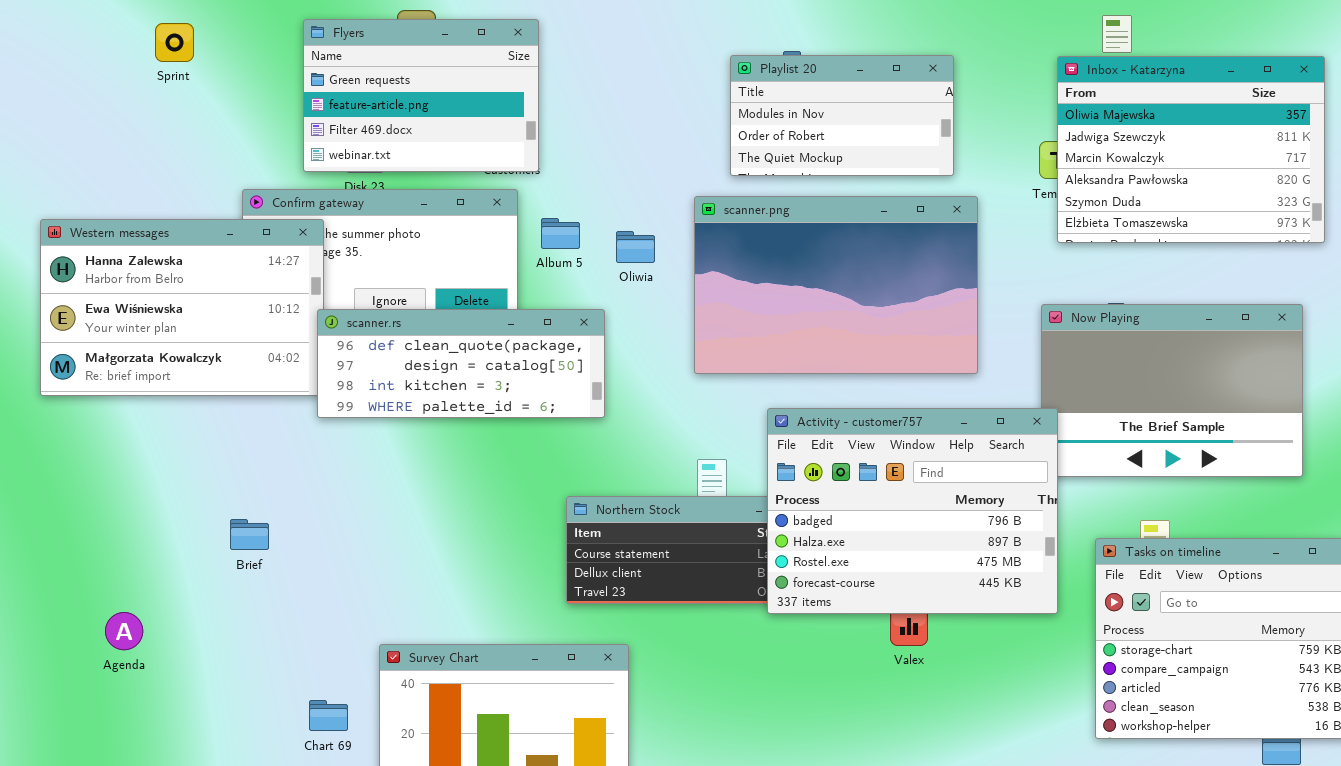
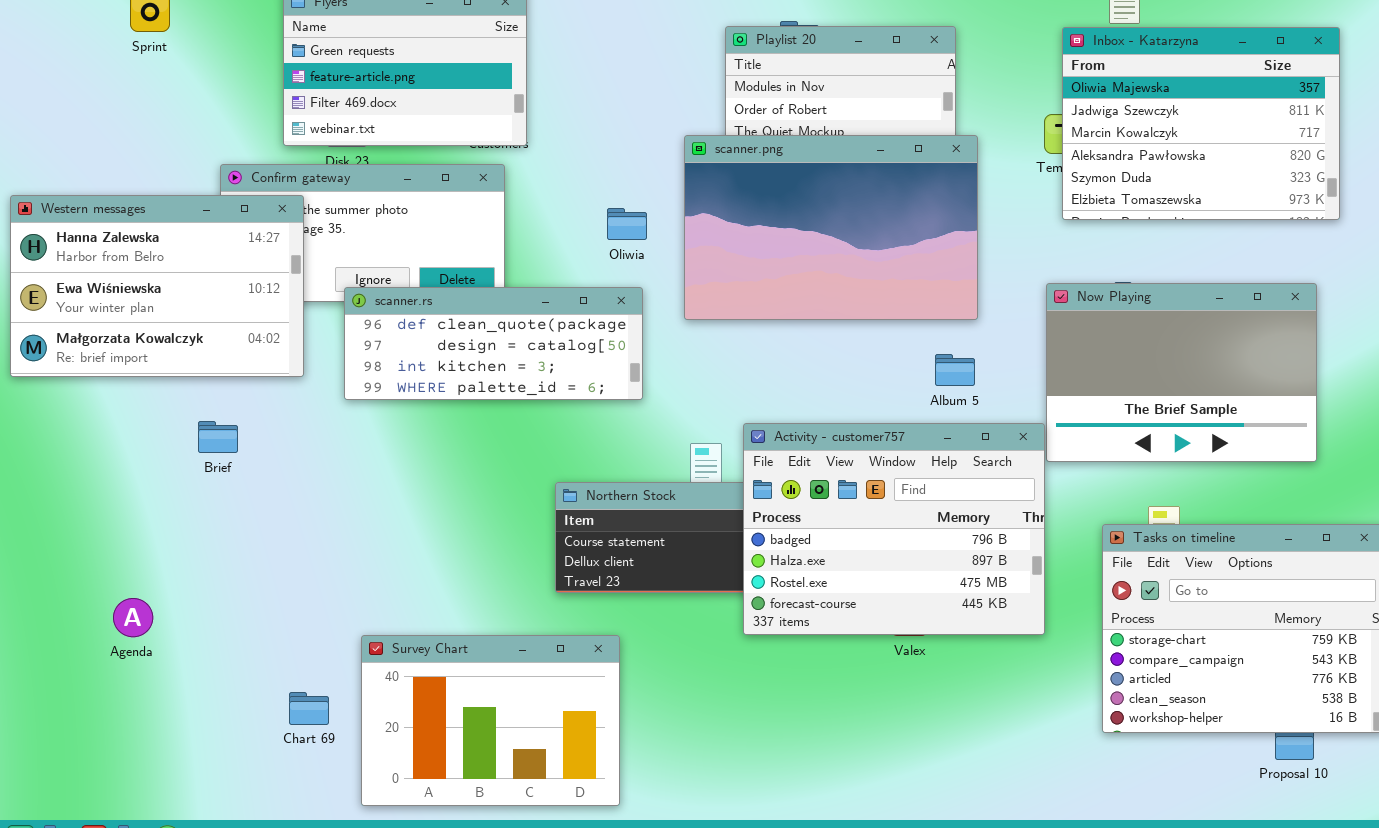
scanner.png: [694,196,978,374] -> [684,135,978,320], moved
Album 5: [541,218,580,249] -> [935,354,975,386], moved
scanner.rs: [317,309,605,418] -> [344,287,643,400], moved
Activity - customer757: [767,408,1058,614] -> [743,423,1045,635], moved
Brief: [230,519,269,550] -> [198,421,238,453], moved
Agenda: [105,612,143,650] -> [113,598,153,637], moved

